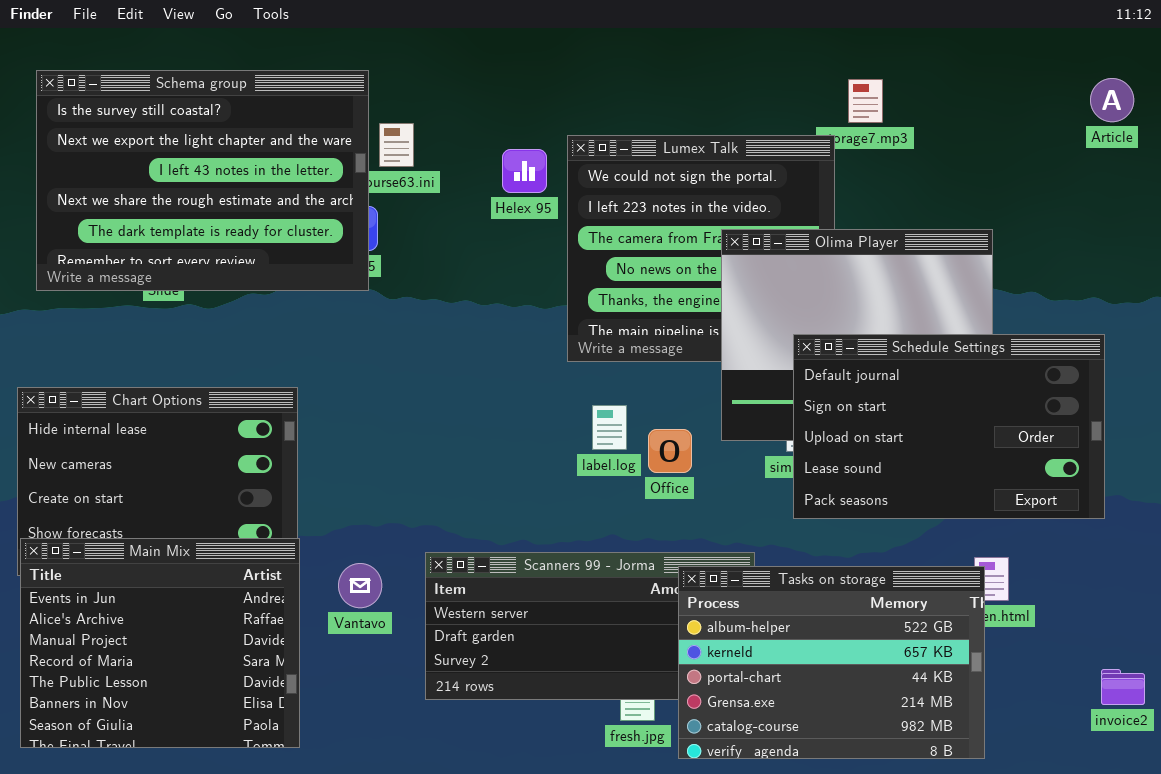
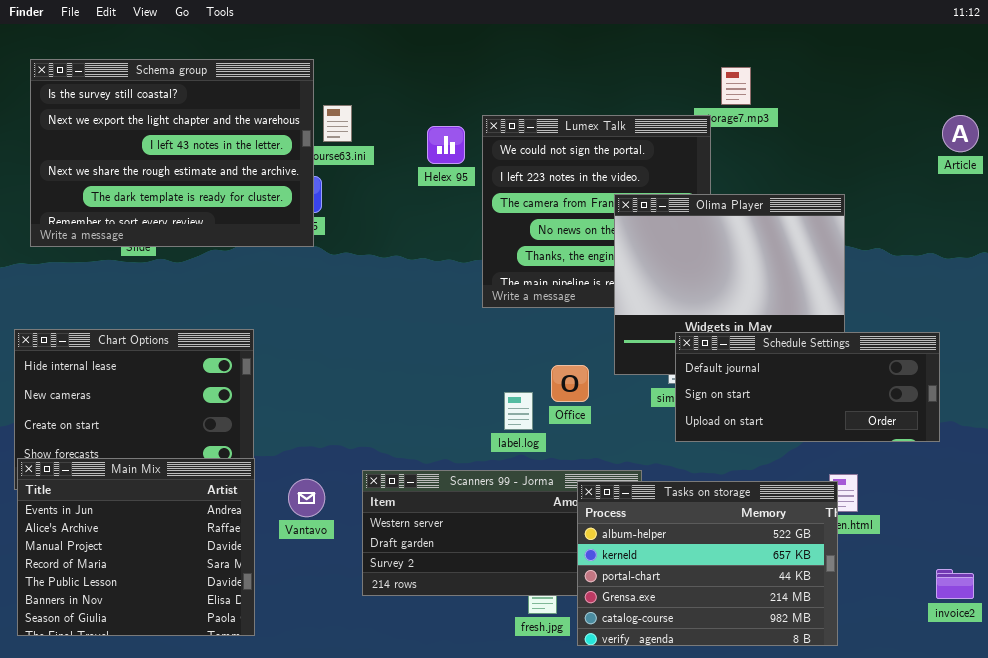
Article: [1090,78,1134,122] -> [942,115,979,152], moved
Schedule Settings: [793,334,1105,519] -> [675,332,940,442], resized
label.log: [592,405,627,450] -> [504,392,533,430], moved

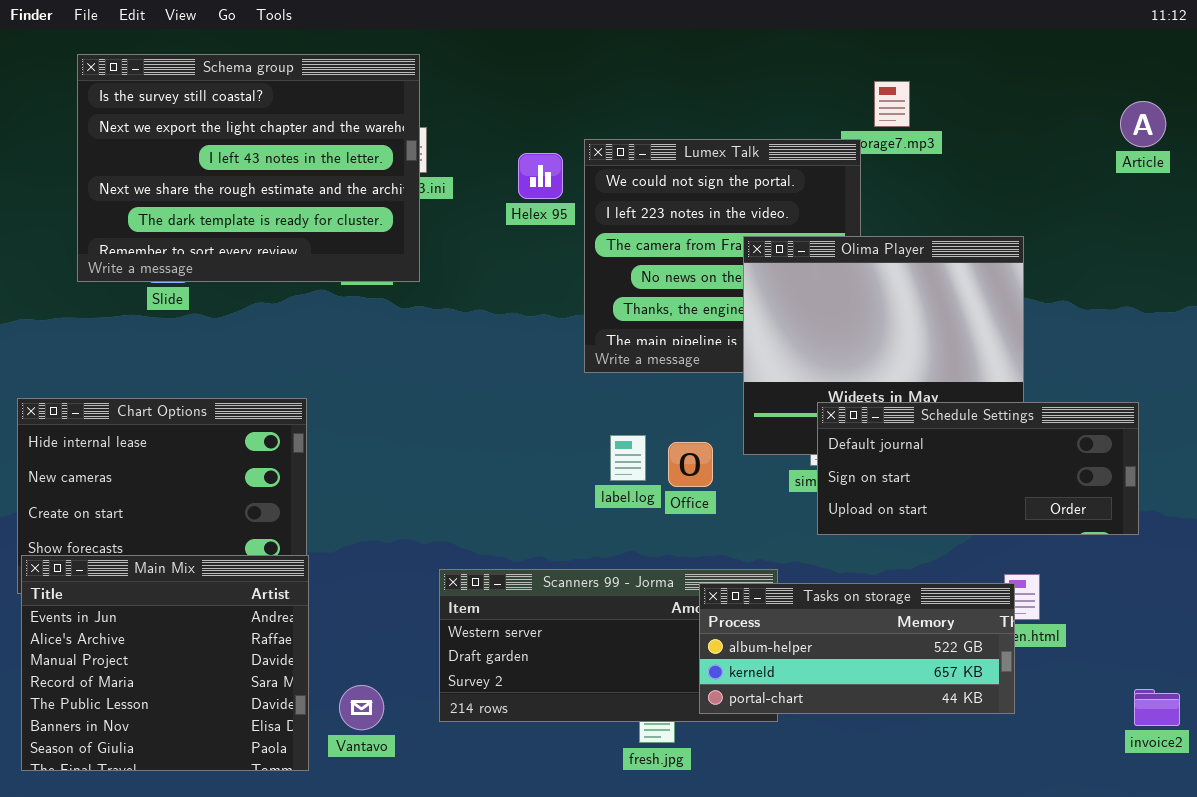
Schema group: [30,59,314,247] -> [77,54,420,282], moved
Article: [942,115,979,152] -> [1120,101,1166,147], moved
label.log: [504,392,533,430] -> [610,435,646,481], moved
Vantavo: [288,479,325,517] -> [339,685,384,730], moved
Tasks on storage: [577,481,838,646] -> [699,583,1015,714], resized

